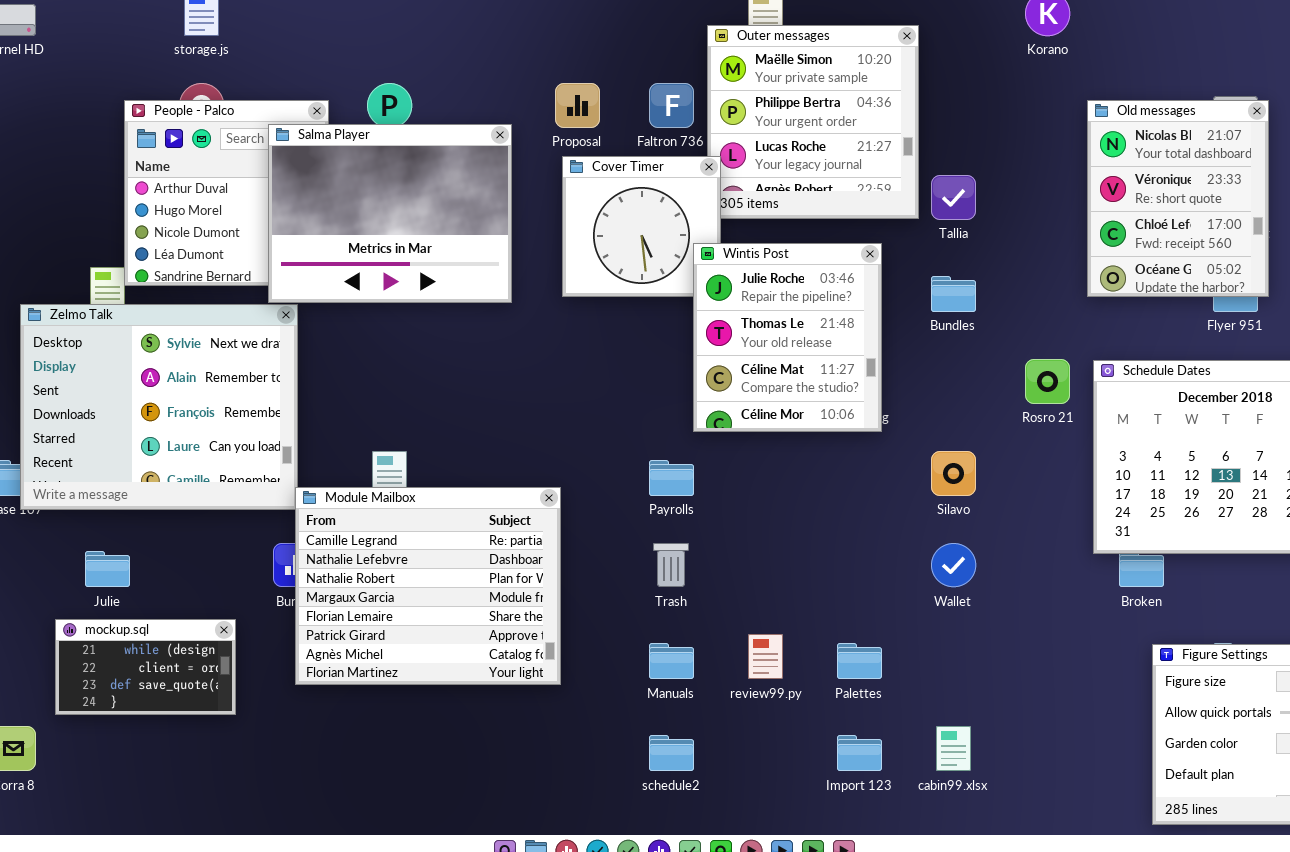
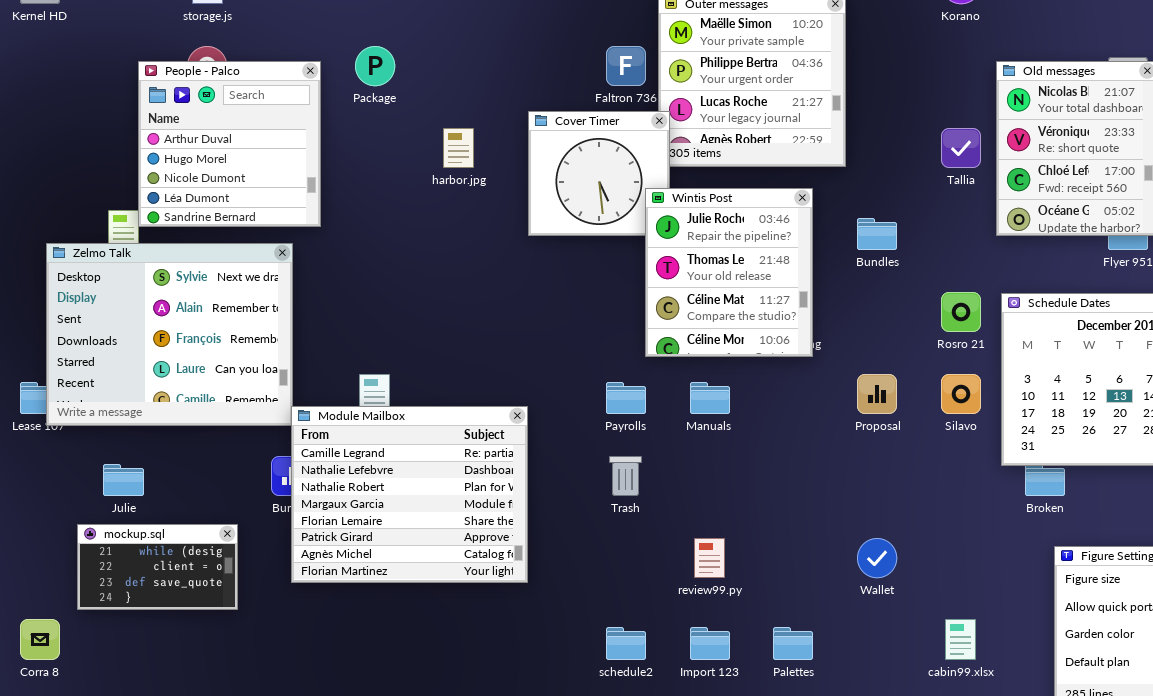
Proposal: [555,83,600,128] -> [857,374,897,414], moved
Salma Player: [268,124,512,303] -> none, closed
Tallia: [931,175,976,220] -> [941,128,981,168], moved
Silavo: [931,451,976,496] -> [941,374,981,414], moved
Wallet: [931,543,976,587] -> [857,538,897,578], moved
Manuals: [649,643,694,679] -> [690,382,730,414], moved
Palettes: [837,643,882,679] -> [773,627,813,660], moved
cabin99.xlsx: [936,726,971,771] -> [945,619,976,660], moved
Import 123: [837,735,882,771] -> [690,627,730,660], moved

